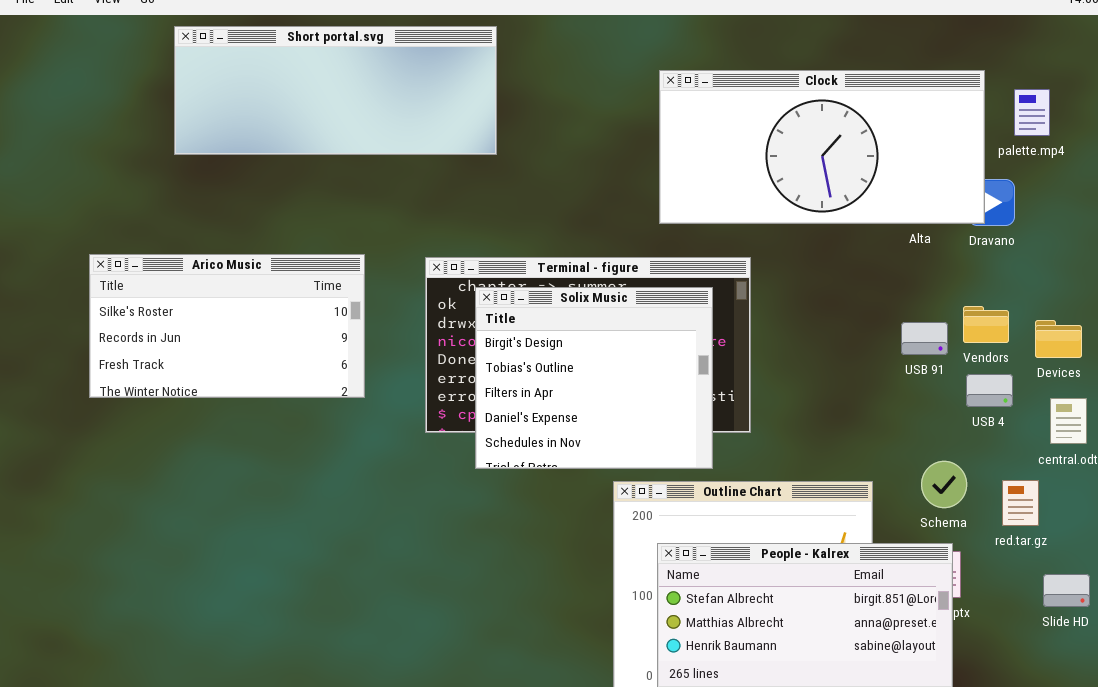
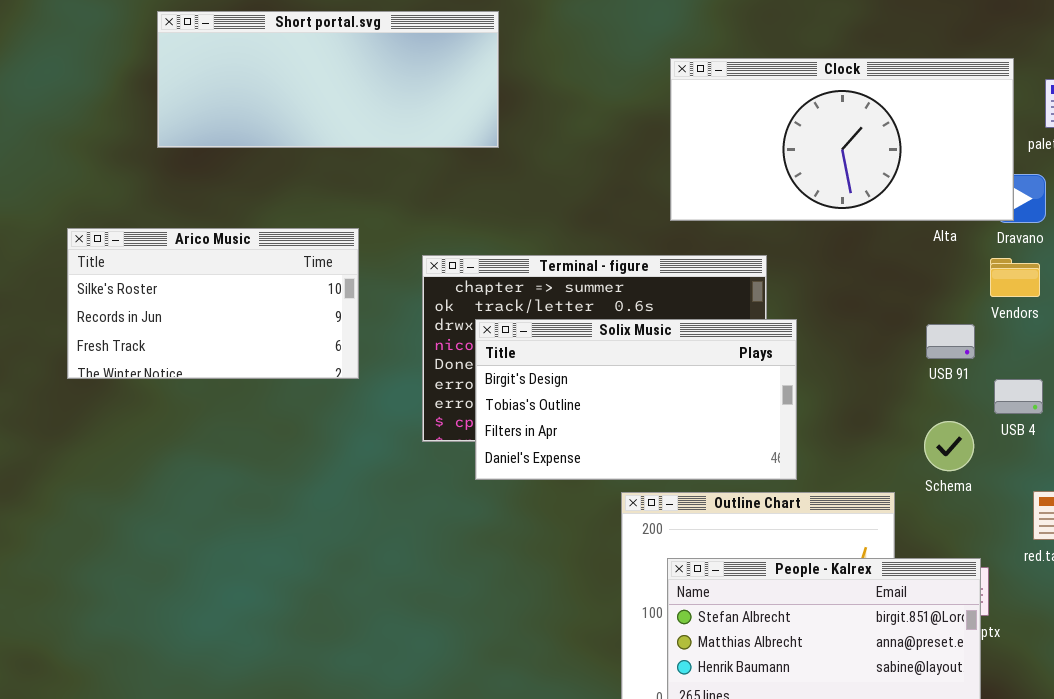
Arico Music: [89,254,365,398] -> [67,228,359,379], moved
Solix Music: [475,287,713,469] -> [475,319,797,480], resized
Vendors: [963,306,1009,343] -> [990,258,1040,297], moved
Schema: [921,461,967,508] -> [924,421,974,471], moved

